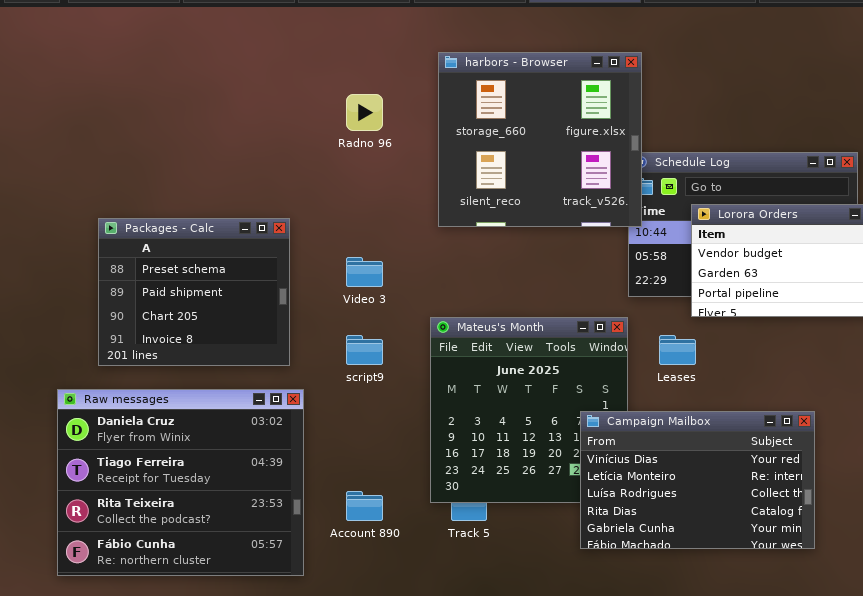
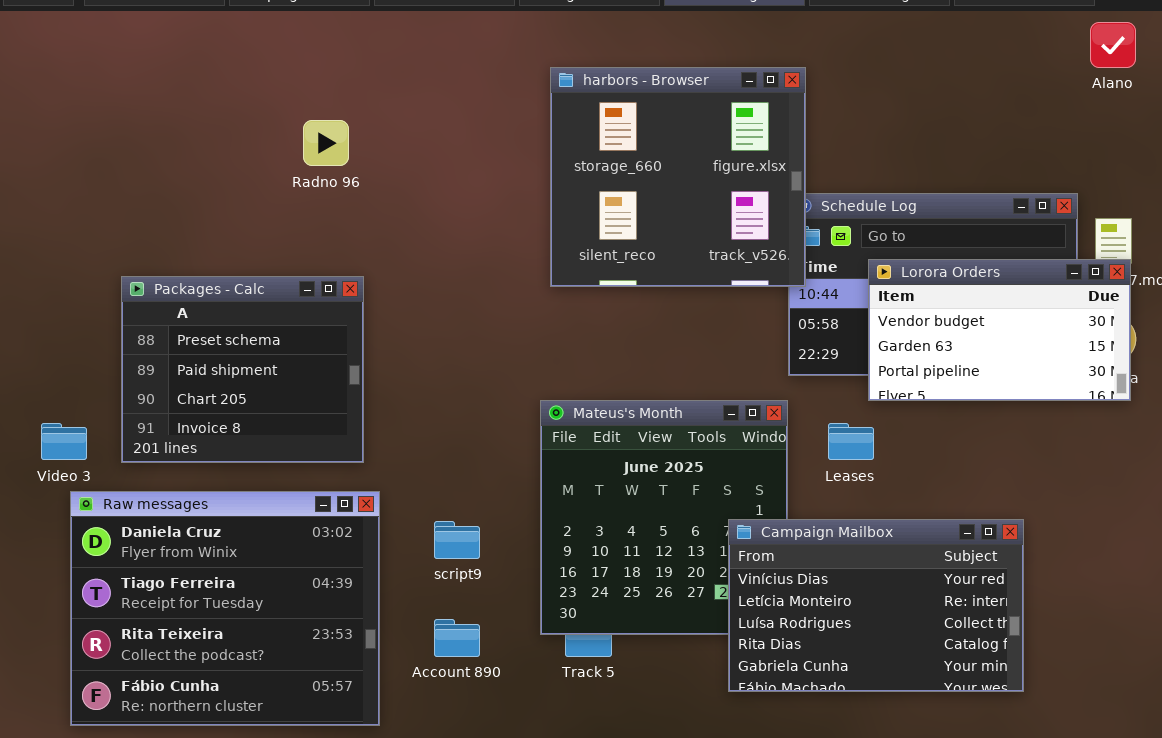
Radno 96: [346,94,383,131] -> [303,120,349,166], moved
Video 3: [346,257,383,287] -> [41,423,87,460], moved
script9: [346,335,383,365] -> [434,521,480,559], moved

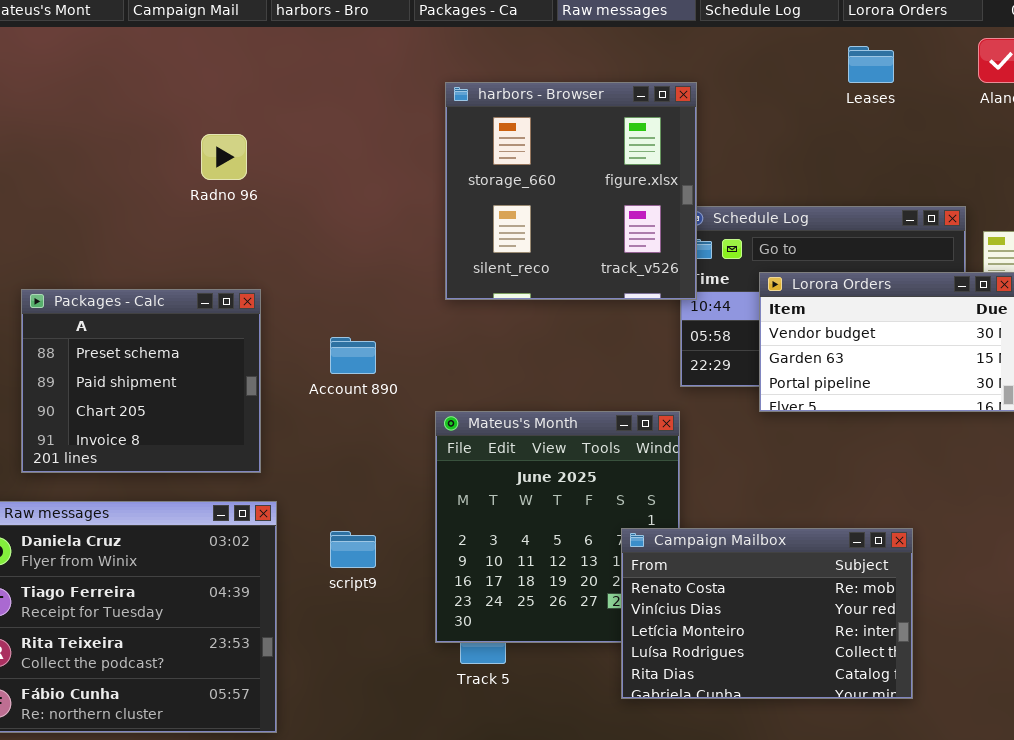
Leases: [828,423,874,460] -> [848,46,894,83], moved
Campaign Mailbox: [728,519,1024,692] -> [621,528,913,699], scrolled up 1 row
Account 890: [434,619,480,657] -> [330,337,376,374], moved

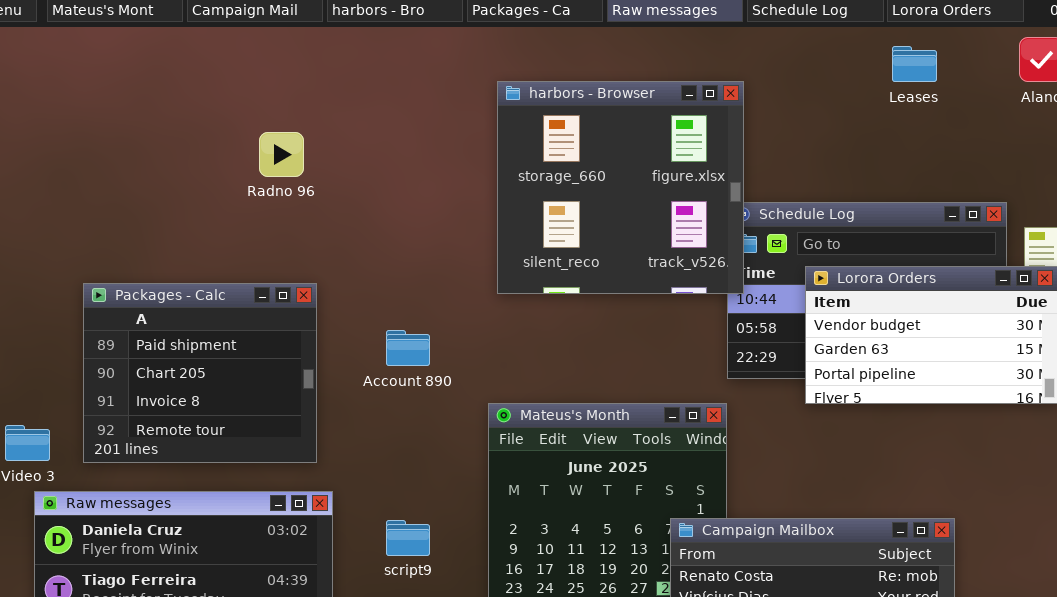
Packages - Calc: [21,289,261,473] -> [83,283,317,463], scrolled down 1 row

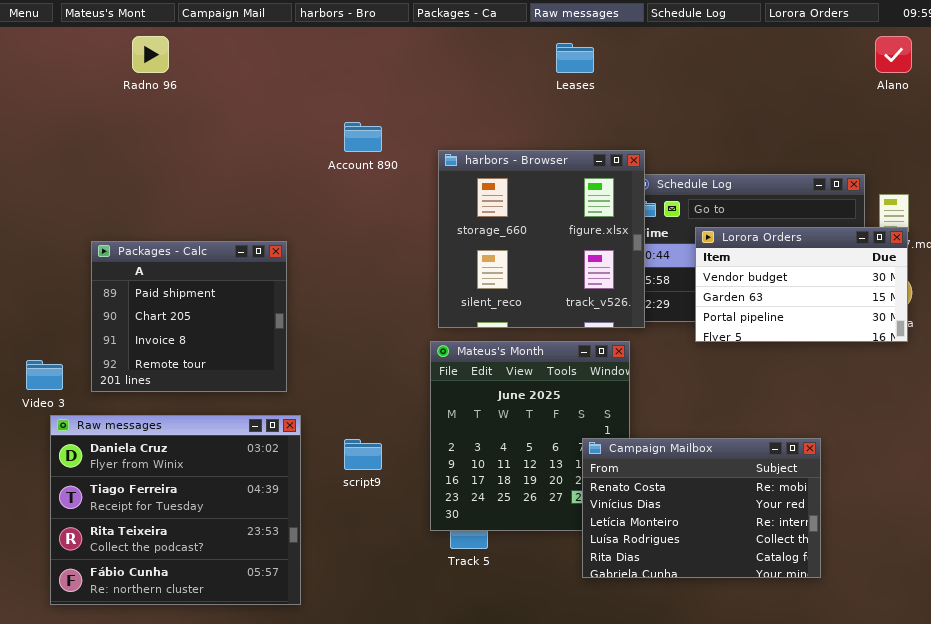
Leases: [892,46,937,82] -> [556,43,594,73], moved
harbors - Browser: [497,81,744,294] -> [438,150,645,328], moved
Radno 96: [259,132,304,177] -> [132,36,169,73], moved
Account 890: [386,330,430,366] -> [344,122,382,152], moved

